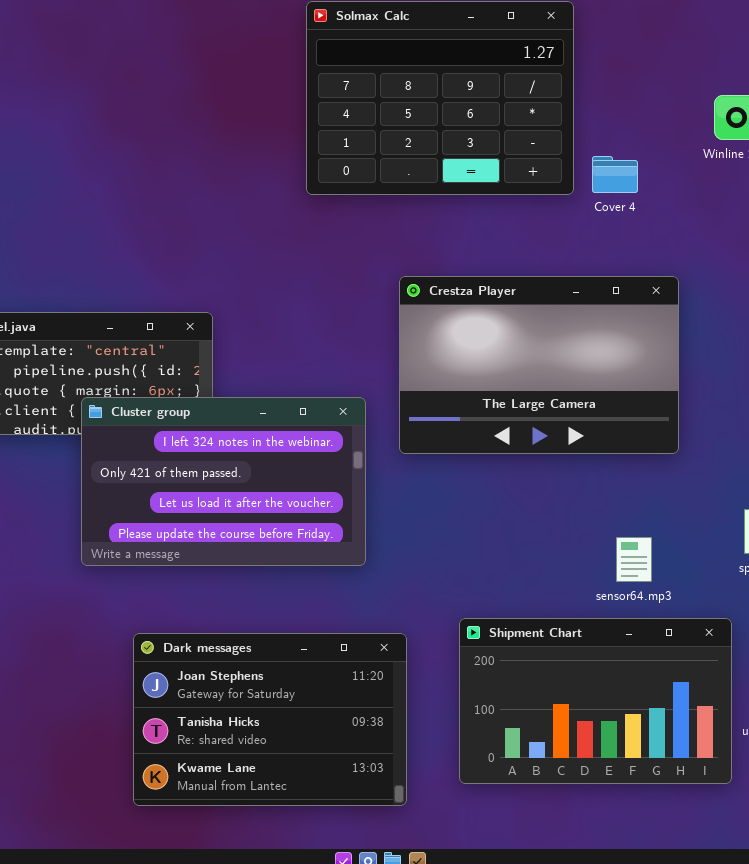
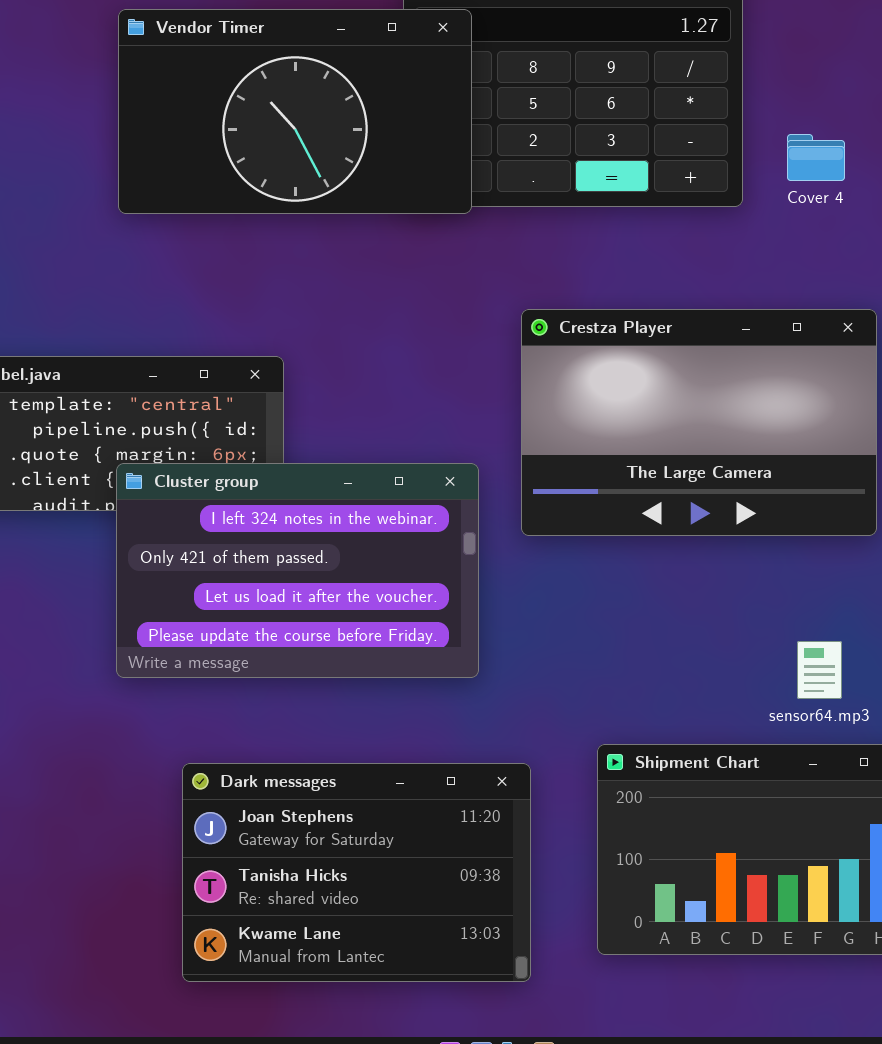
Vendor Timer: none -> [118,9,472,214], opened
Cover 4: [592,156,638,193] -> [787,134,845,181], moved

